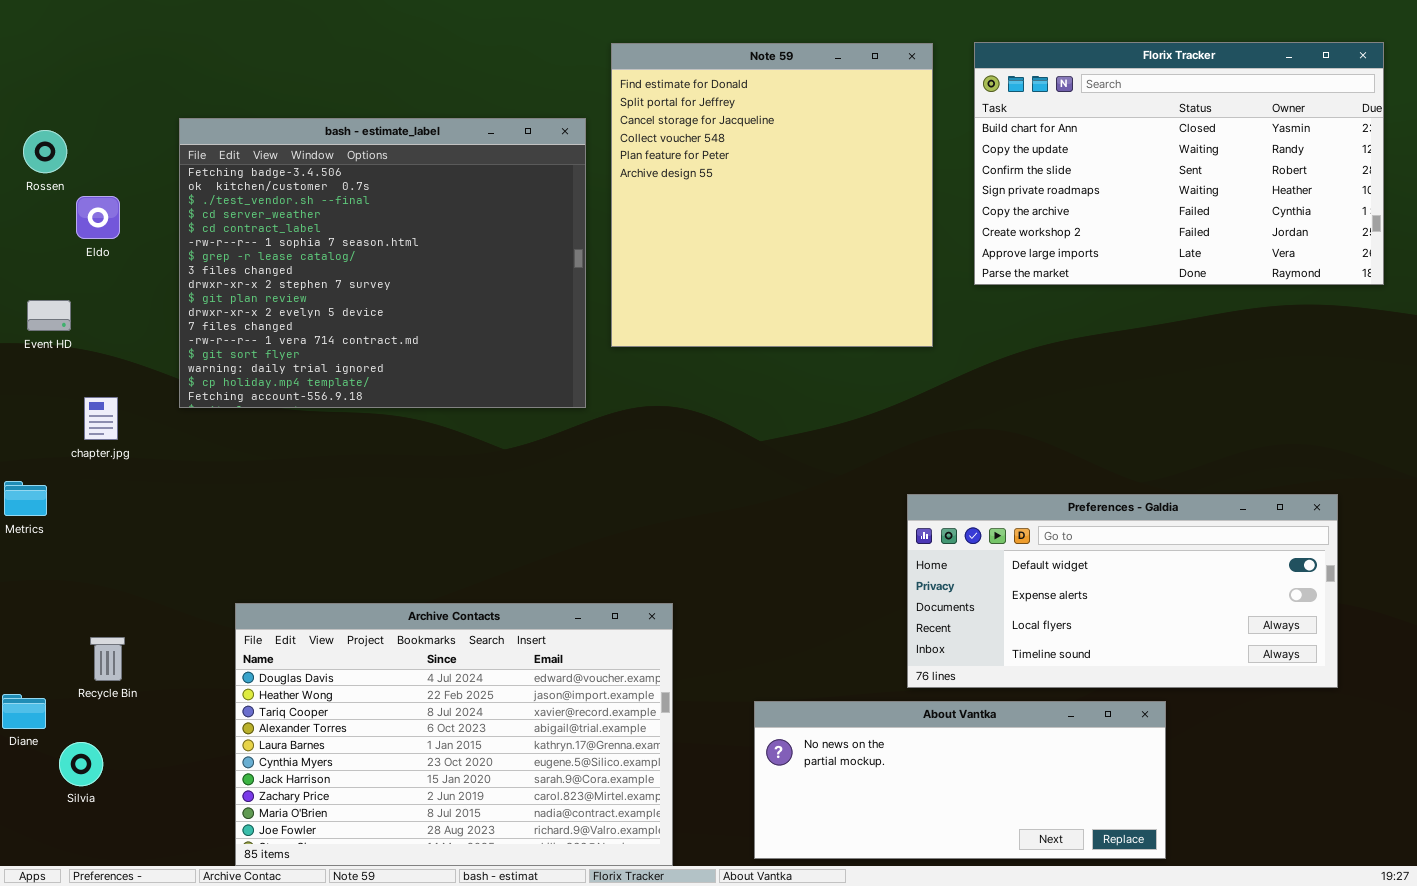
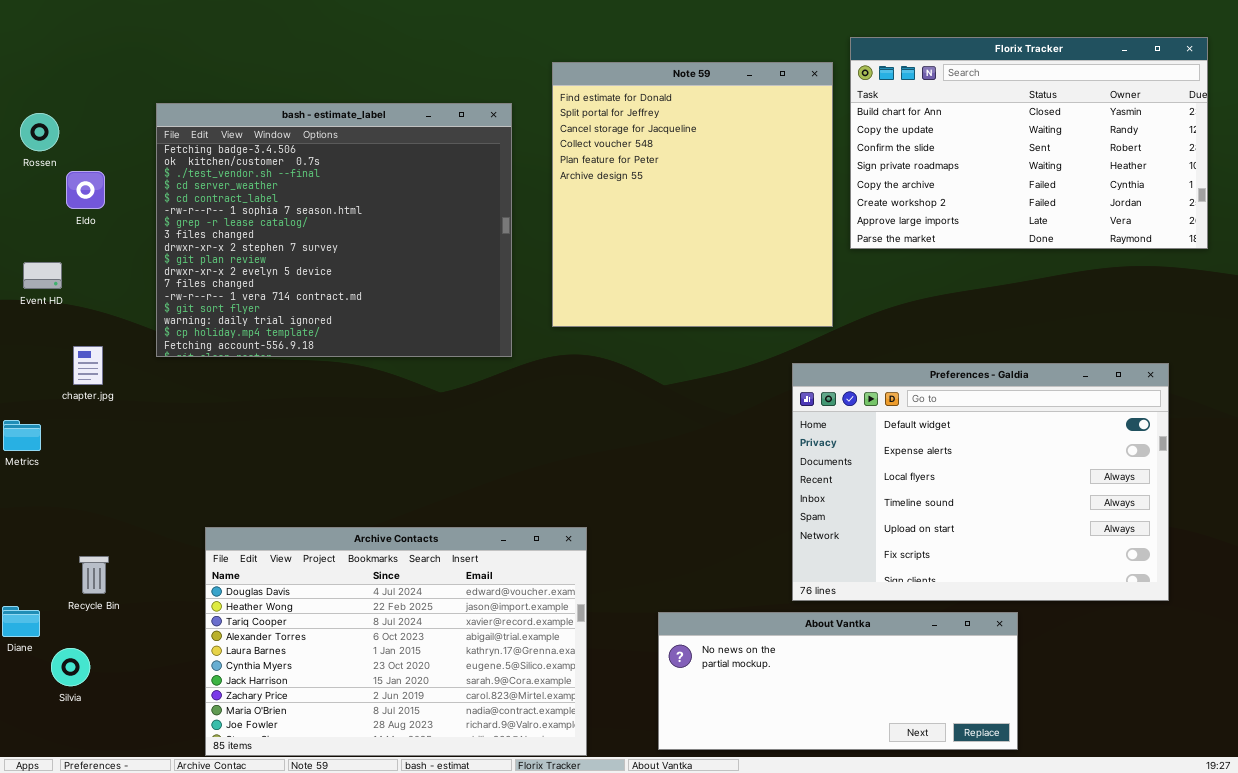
Note 59: [611,43,933,347] -> [552,62,833,327], moved
Preferences - Galdia: [907,494,1338,688] -> [792,363,1169,601], resized

